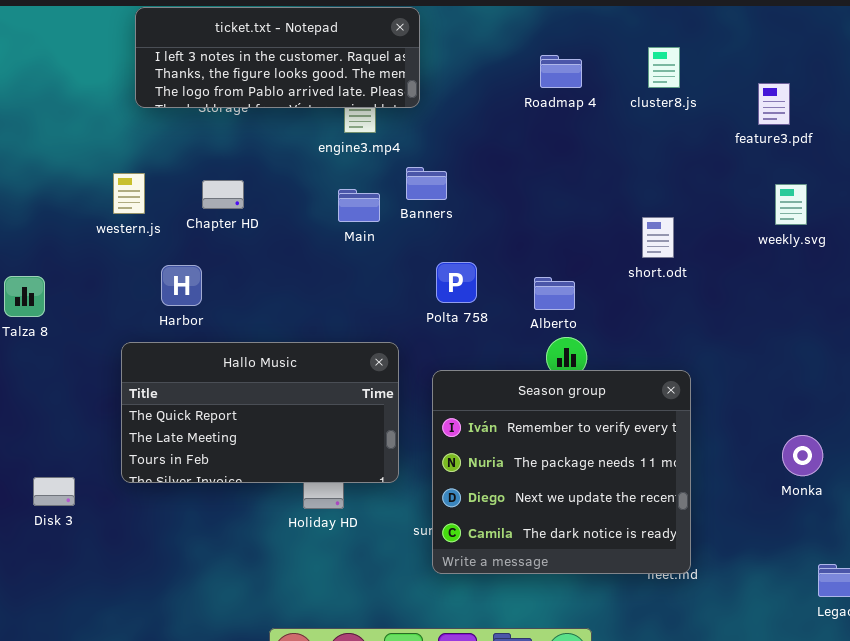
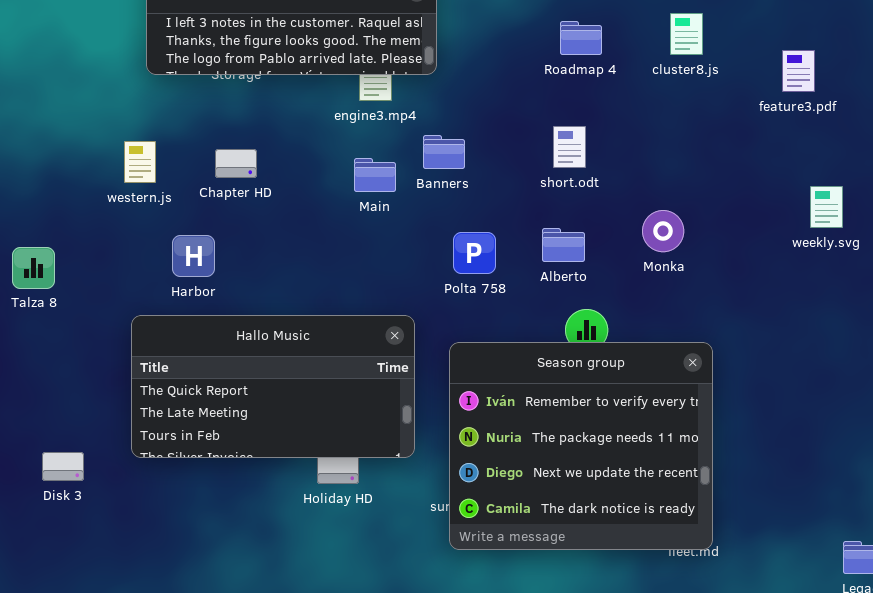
weekly.svg: [775,184,807,225] -> [810,186,843,228], moved
short.odt: [642,217,674,258] -> [553,126,586,168], moved
Alberto: [534,277,575,310] -> [542,228,585,262], moved
Monka: [782,435,823,476] -> [642,210,684,252], moved

